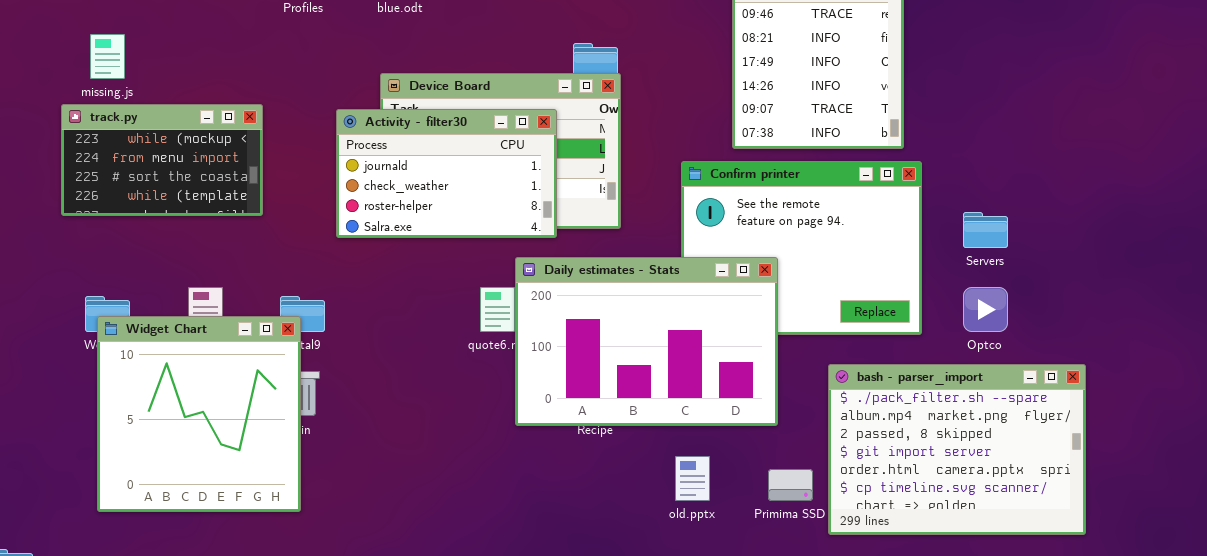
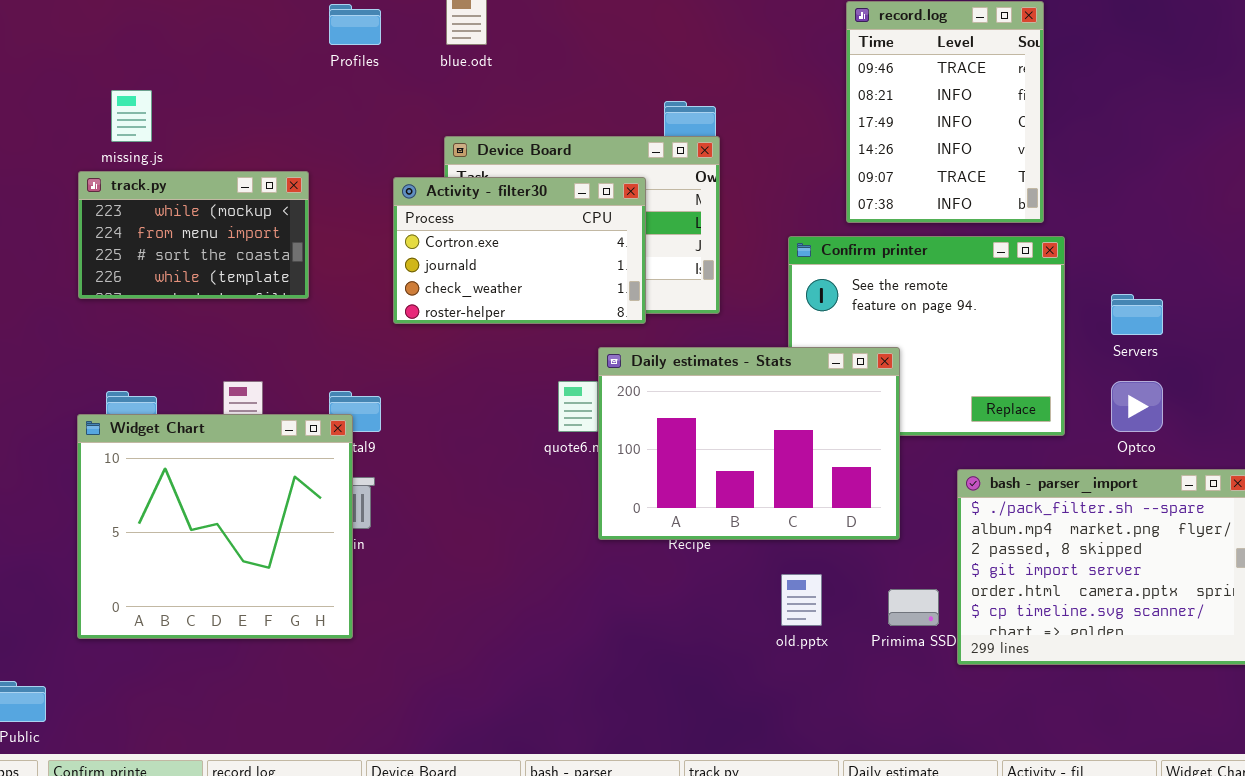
Activity - filter30: [336,109,557,238] -> [393,177,646,324], scrolled up 1 row
Widget Chart: [97,316,301,512] -> [77,414,353,639], resized

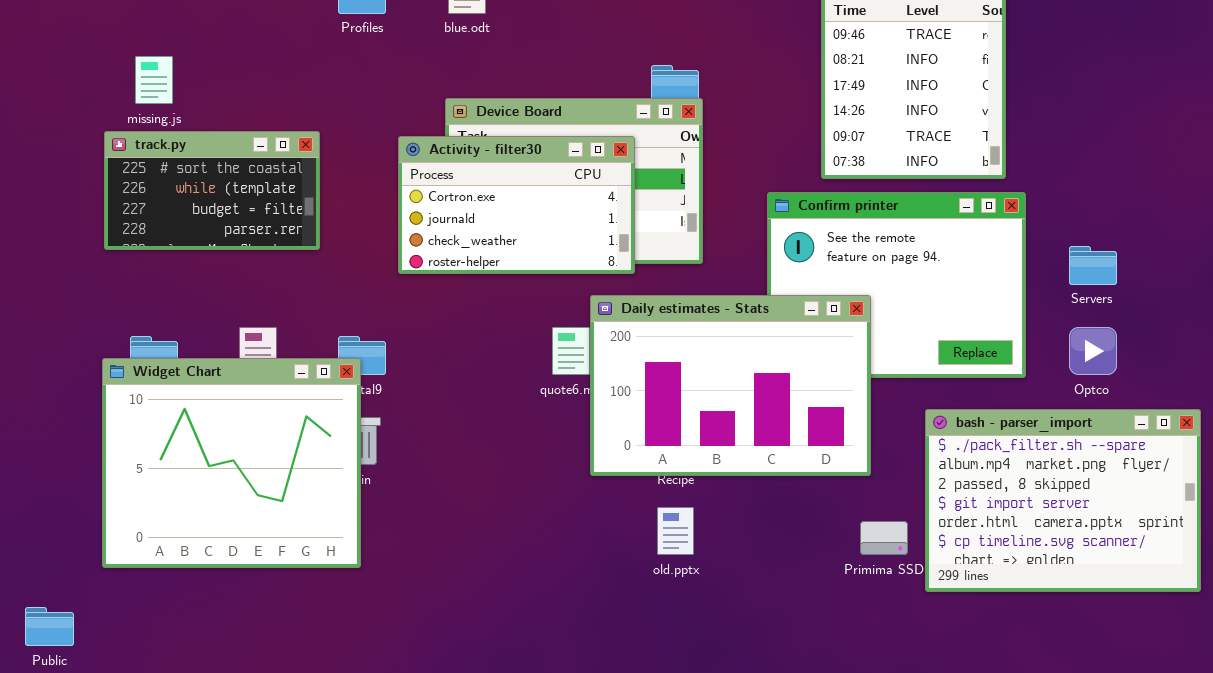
track.py: [78,171,309,299] -> [104,131,320,250], scrolled down 2 rows
old.pptx: [781,574,822,626] -> [657,507,694,555], moved

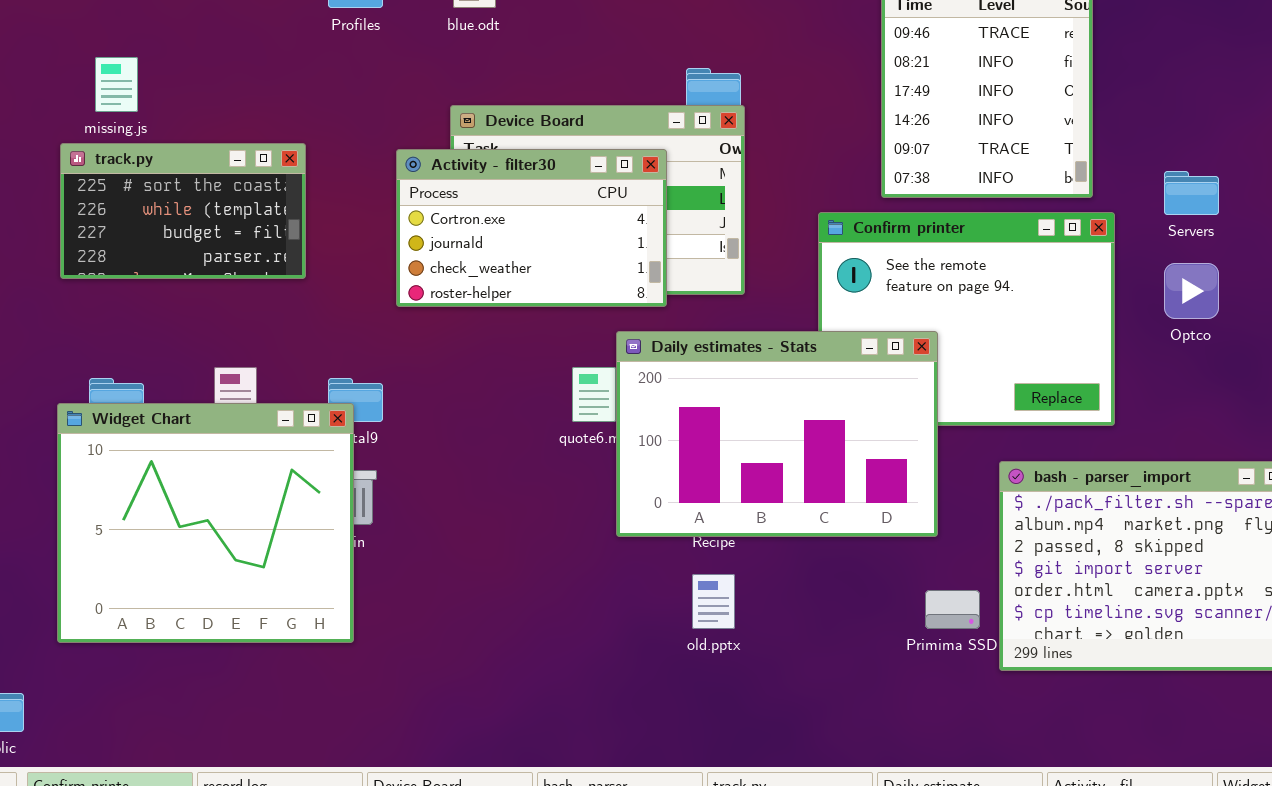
Servers: [1069,246,1117,285] -> [1164,171,1219,215], moved
Optco: [1069,327,1117,375] -> [1164,263,1219,319], moved

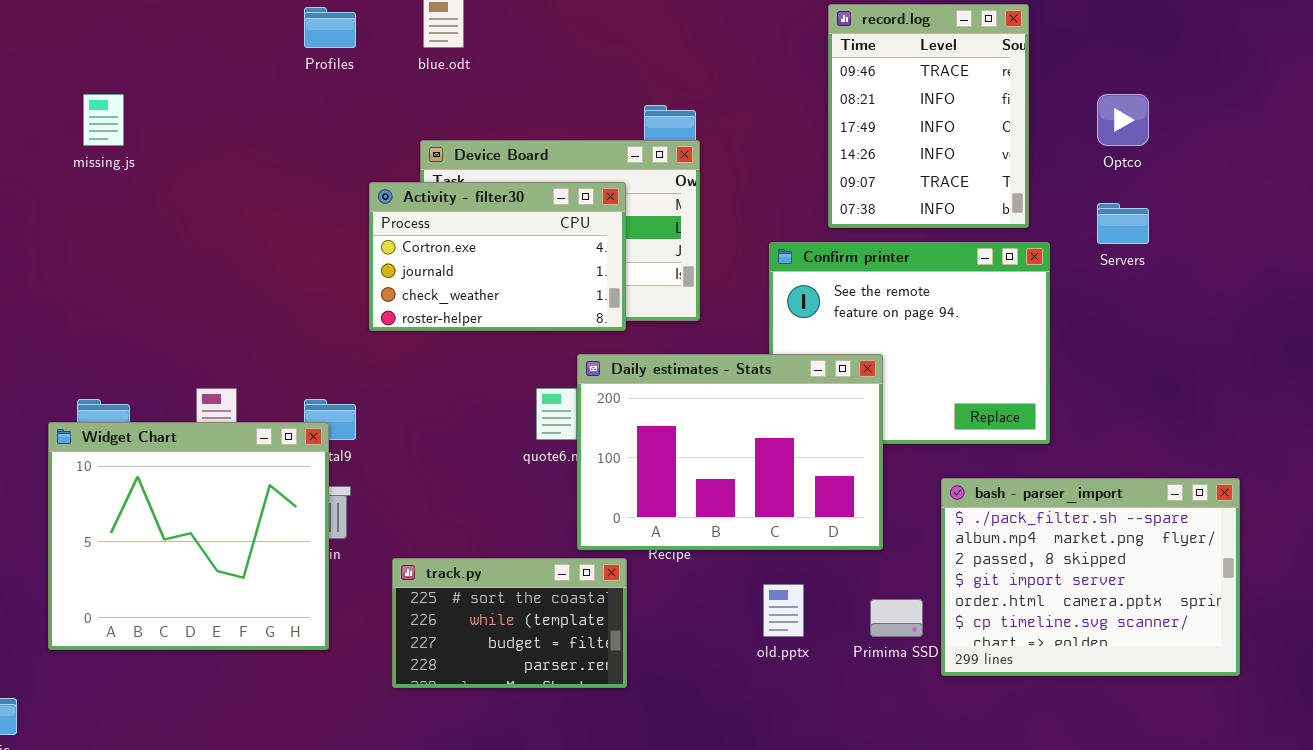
track.py: [60,143,306,279] -> [392,558,627,688], moved
Optco: [1164,263,1219,319] -> [1097,94,1149,146], moved
old.pptx: [692,574,735,629] -> [763,584,804,637], moved

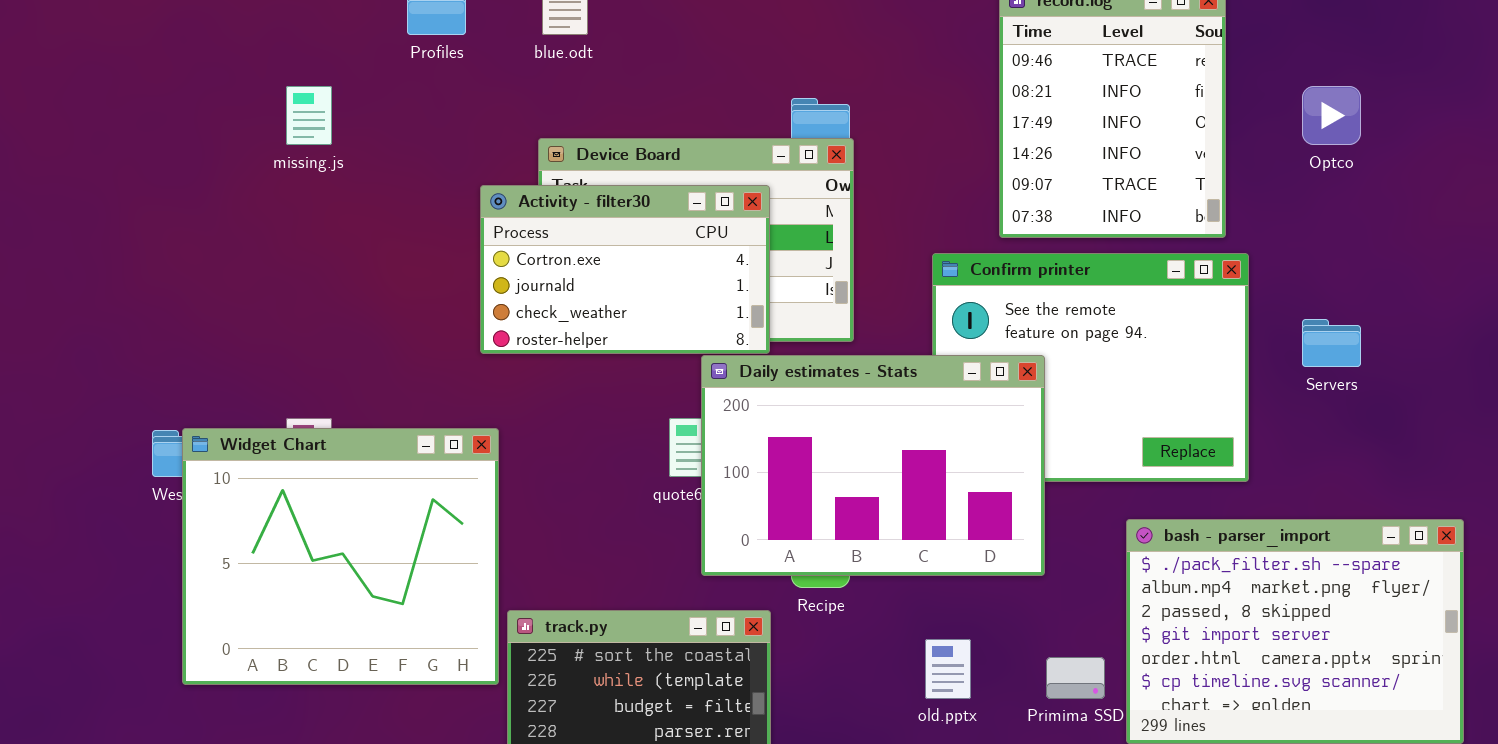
missing.js: [83,94,124,146] -> [286,86,332,145], moved
Servers: [1097,203,1149,244] -> [1302,319,1361,367], moved
Daily estimates - Stats: [577,354,883,550] -> [701,355,1045,576], moved
Widget Chart: [48,422,329,650] -> [182,428,499,685], moved

